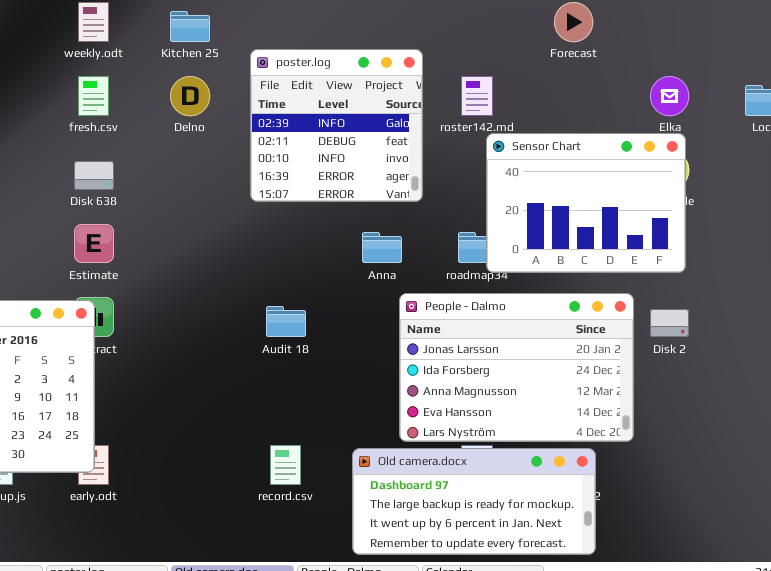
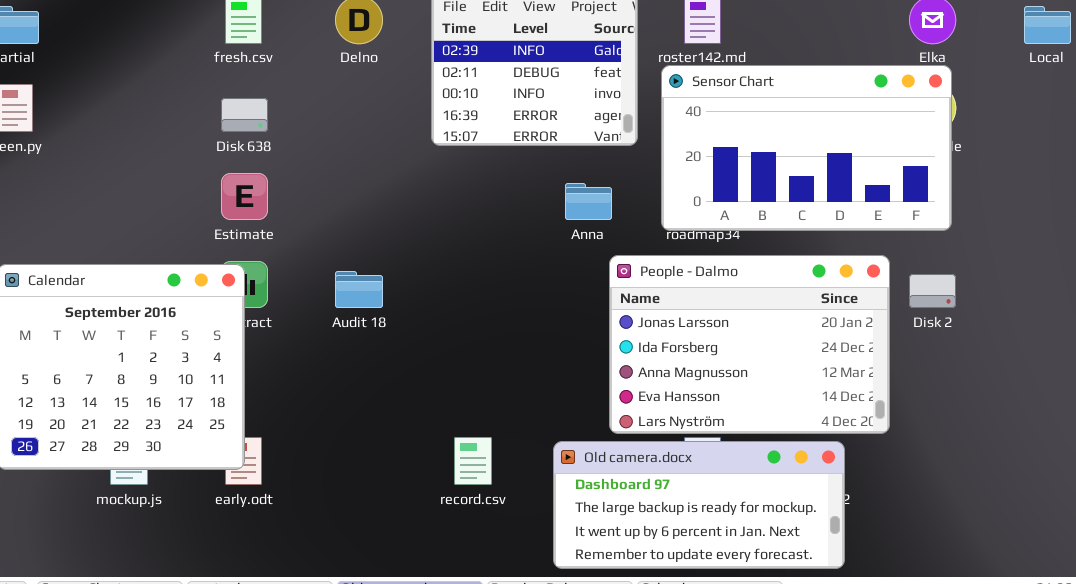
Sensor Chart: [486,133,686,273] -> [661,65,952,231], resized
Audit 18: [266,306,306,337] -> [335,271,383,308], moved

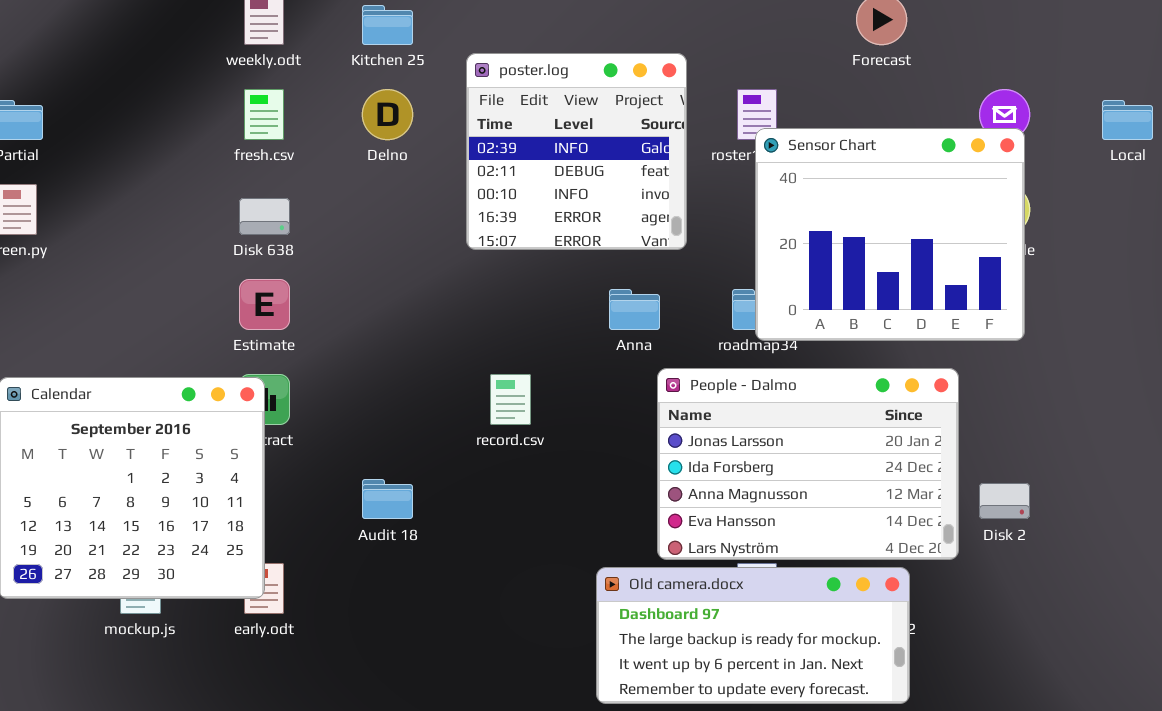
Sensor Chart: [661,65,952,231] -> [755,128,1025,341], resized
Audit 18: [335,271,383,308] -> [362,479,413,519], moved
Disk 2: [909,274,956,308] -> [979,483,1030,519], moved
record.csv: [454,437,492,485] -> [490,374,531,425], moved

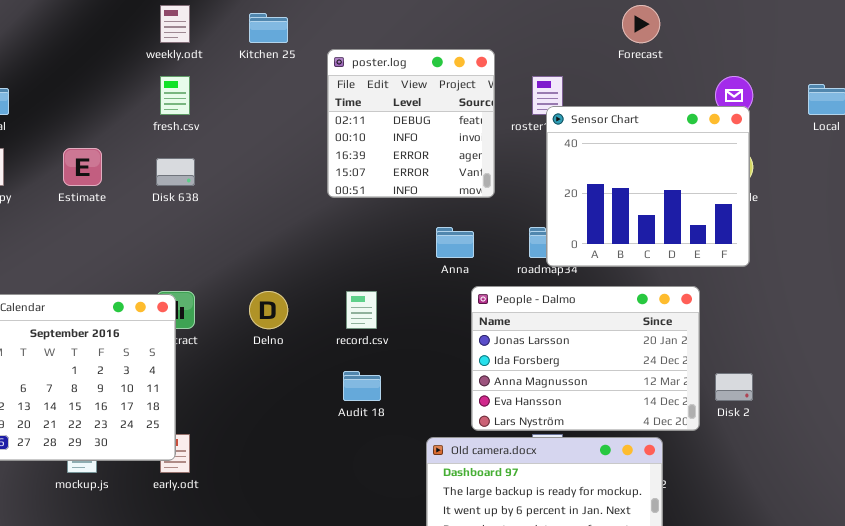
poster.log: [466,53,687,250] -> [327,49,495,198], scrolled down 1 row
Delno: [362,89,413,140] -> [249,291,288,329], moved
Estimate: [239,279,290,330] -> [63,148,102,186], moved
Audit 18: [362,479,413,519] -> [343,371,381,401], moved

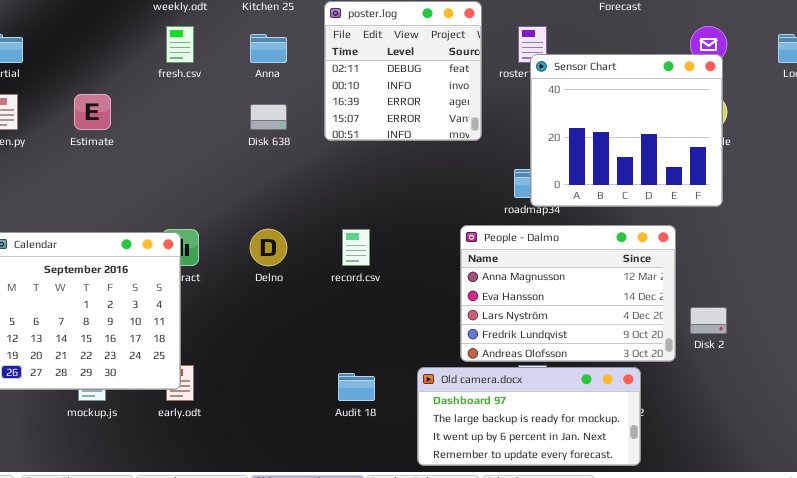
Disk 638: [156,158,195,186] -> [250,104,287,130], moved
Anna: [436,227,474,258] -> [250,34,287,63], moved
People - Dalmo: [471,286,700,431] -> [460,225,676,362], scrolled down 2 rows
Audit 18: [343,371,381,401] -> [338,373,375,401], moved

